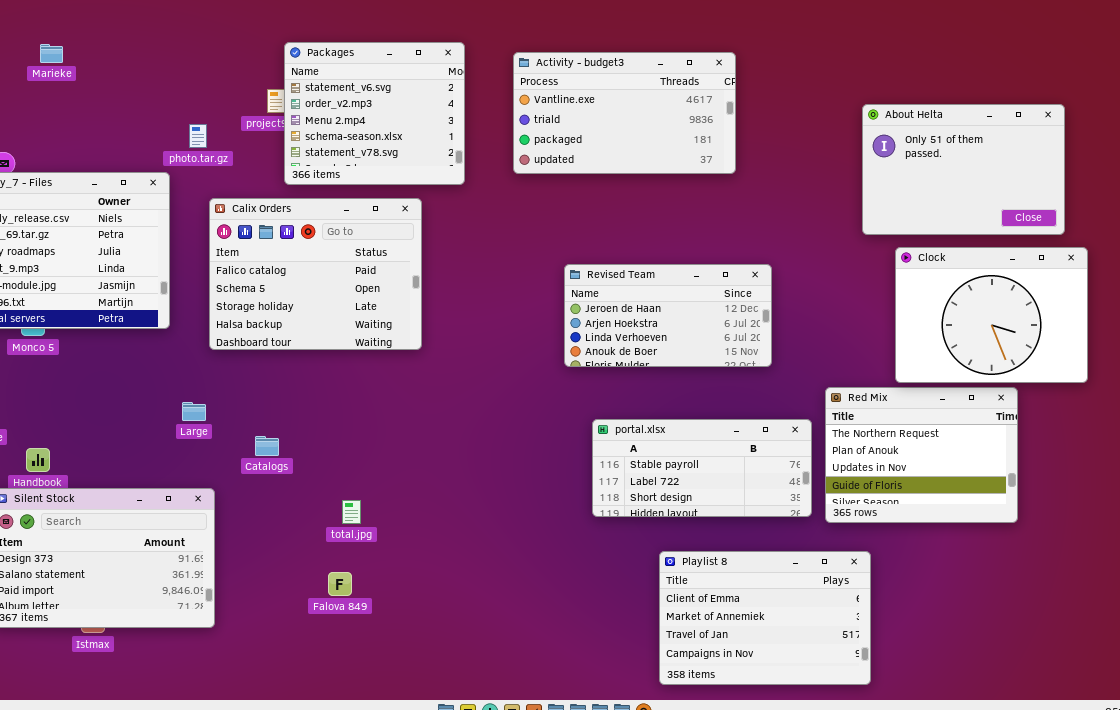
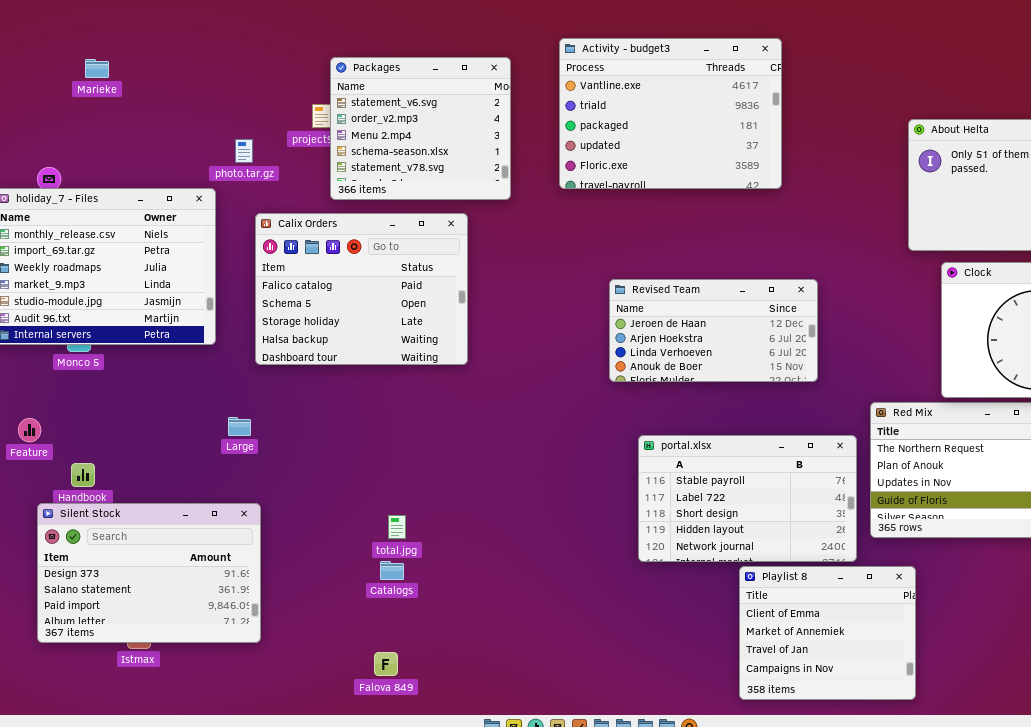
Activity - budget3: [513,52,736,174] -> [559,38,782,189], resized
portal.xlsx: [592,419,812,517] -> [638,435,857,562], resized
Catalogs: [255,436,279,456] -> [380,561,404,580], moved
Playlist 8: [659,551,871,685] -> [739,566,916,700], resized
Falova 849: [328,572,352,596] -> [374,652,398,676], moved

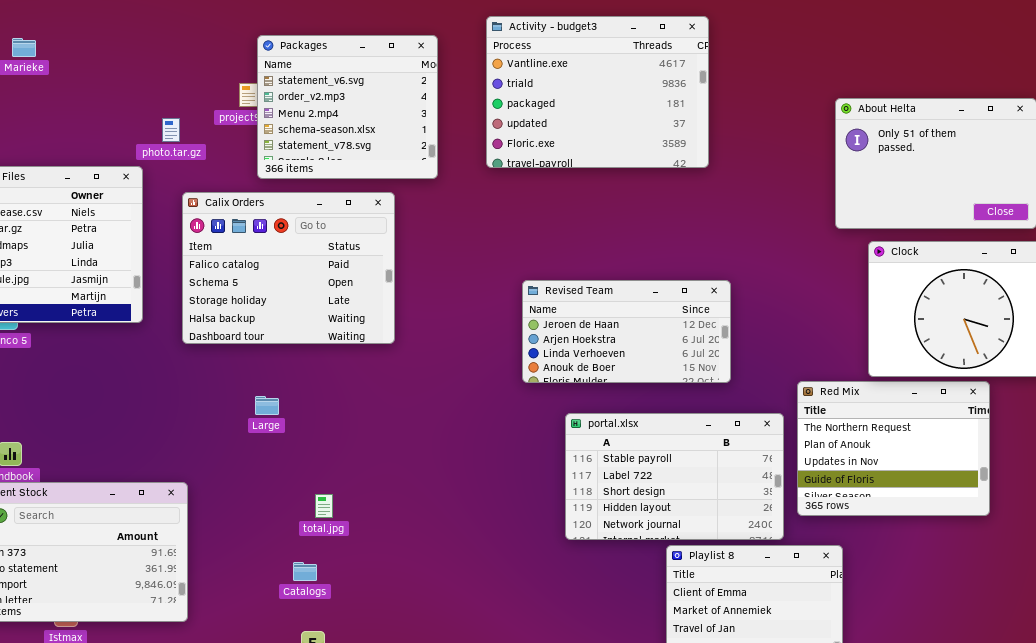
Revised Team: [609,279,818,382] -> [522,280,731,383], moved
Large: [228,417,251,436] -> [255,396,279,415], moved
Catalogs: [380,561,404,580] -> [293,562,317,581], moved

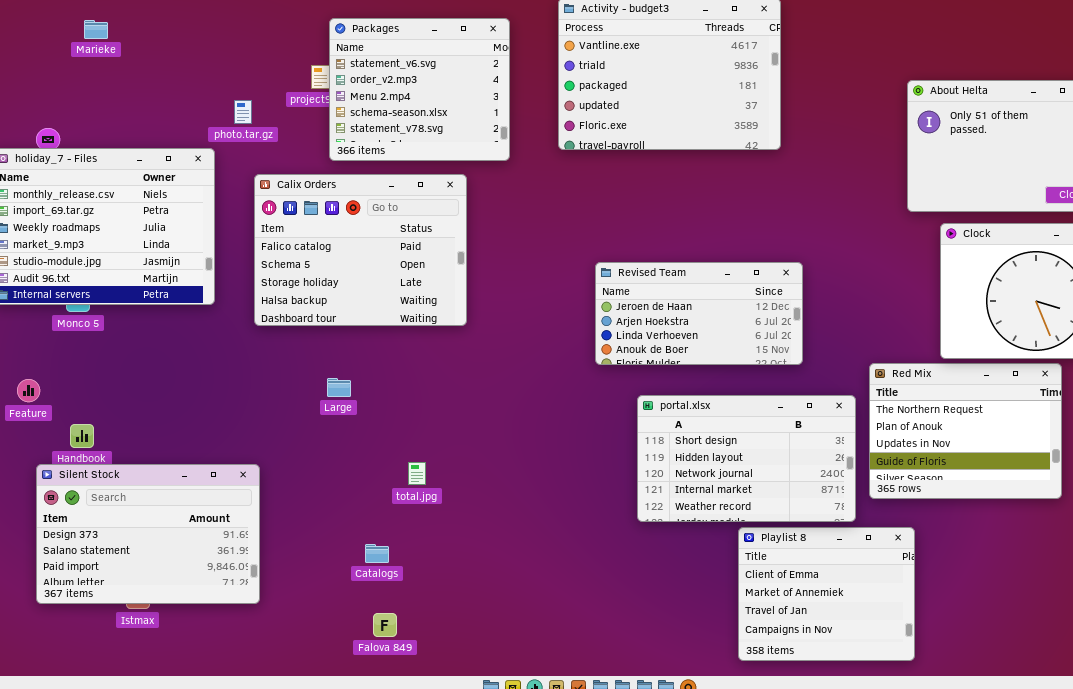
portal.xlsx: [565,413,784,540] -> [637,395,856,522], scrolled down 2 rows
total.jpg: [315,494,333,518] -> [408,462,426,485], moved

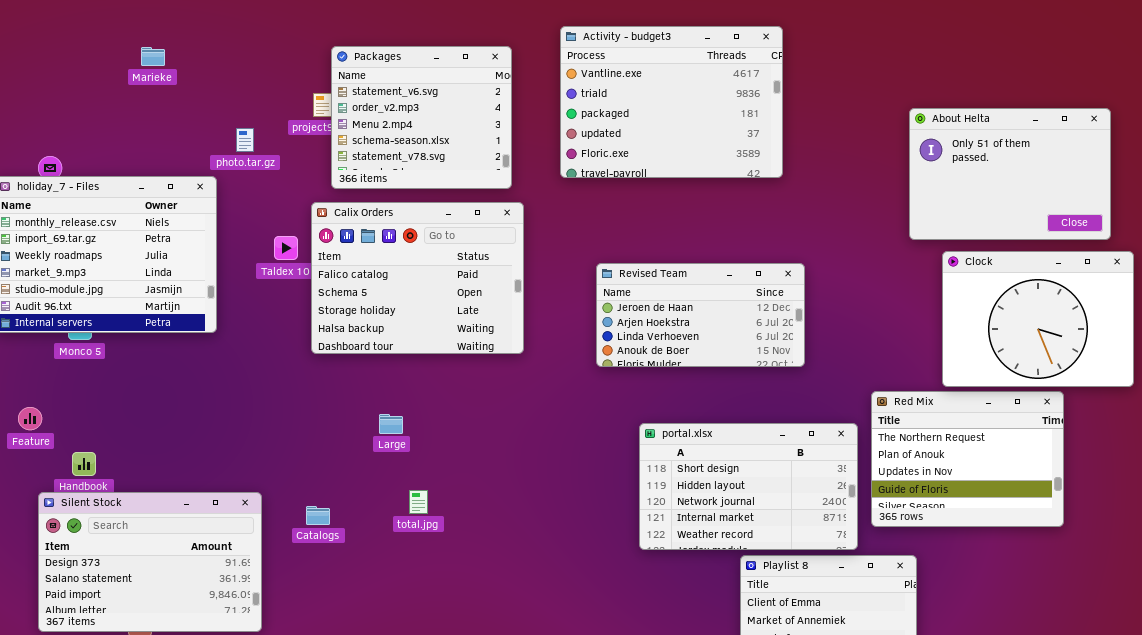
Marieke: [84,20,108,39] -> [141,47,165,66], moved
Calix Orders: [254,174,467,326] -> [311,202,524,354], moved
Revised Team: [595,262,803,365] -> [596,263,805,367], moved
Large: [327,378,351,397] -> [379,414,403,434], moved
Catalogs: [365,544,389,563] -> [306,506,330,525], moved

